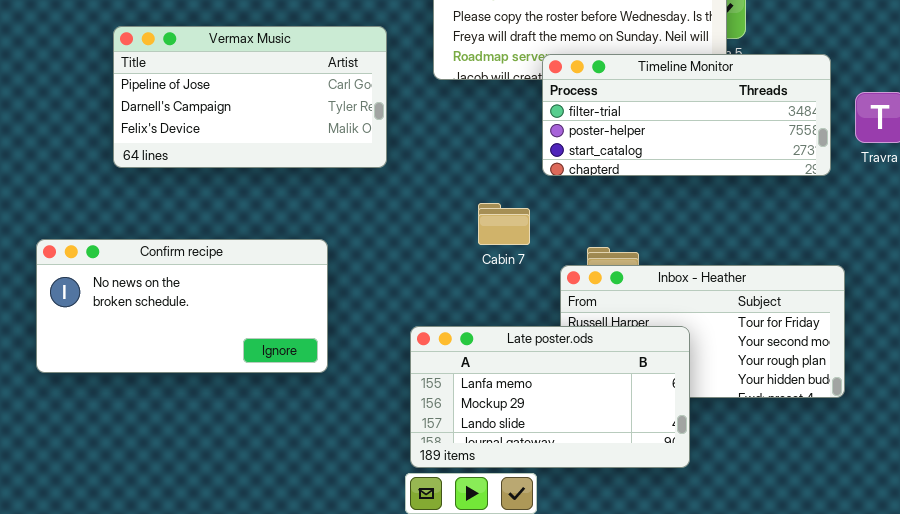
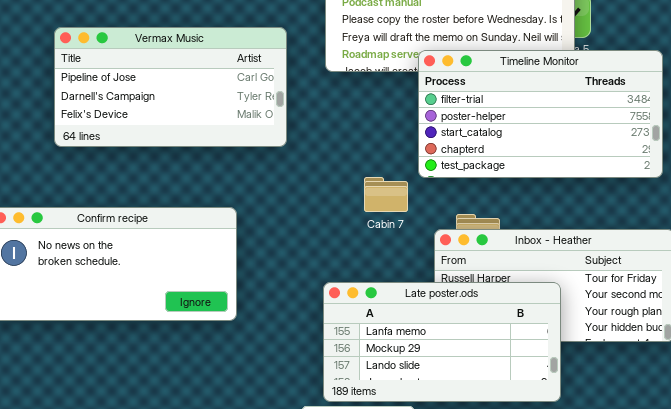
Timeline Monitor: [542,54,831,176] -> [418,50,663,178], resized
Late poster.ods: [410,326,690,468] -> [323,282,561,402], moved

